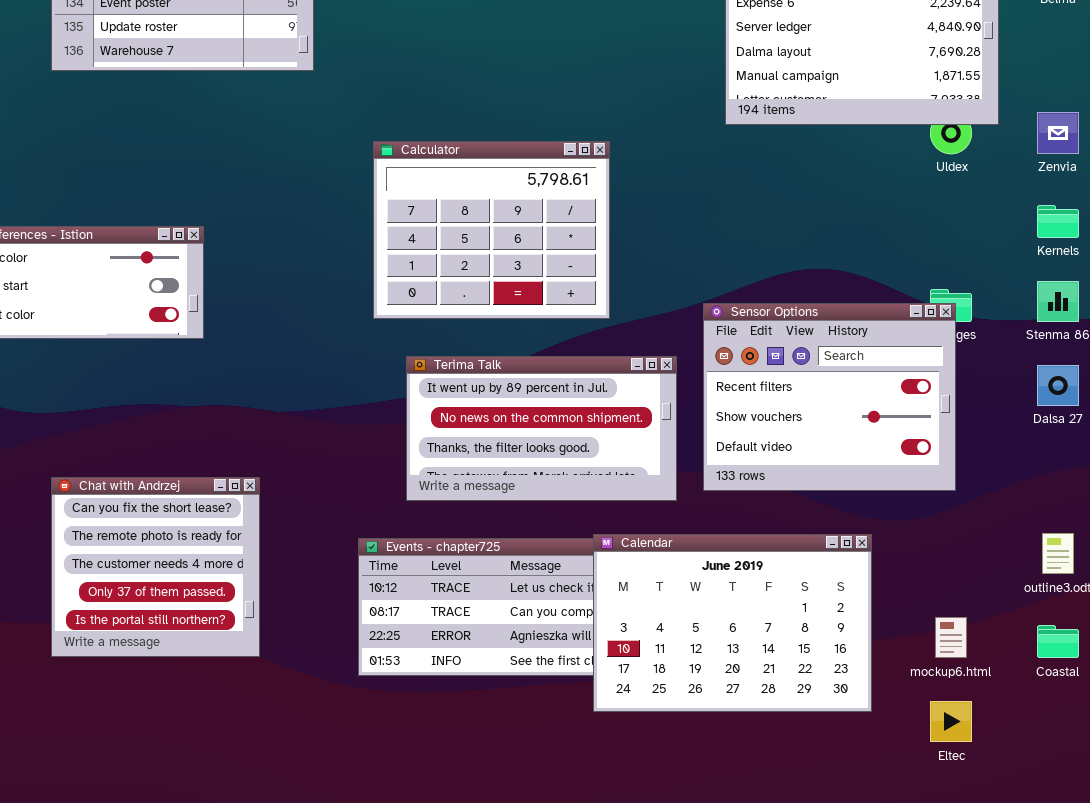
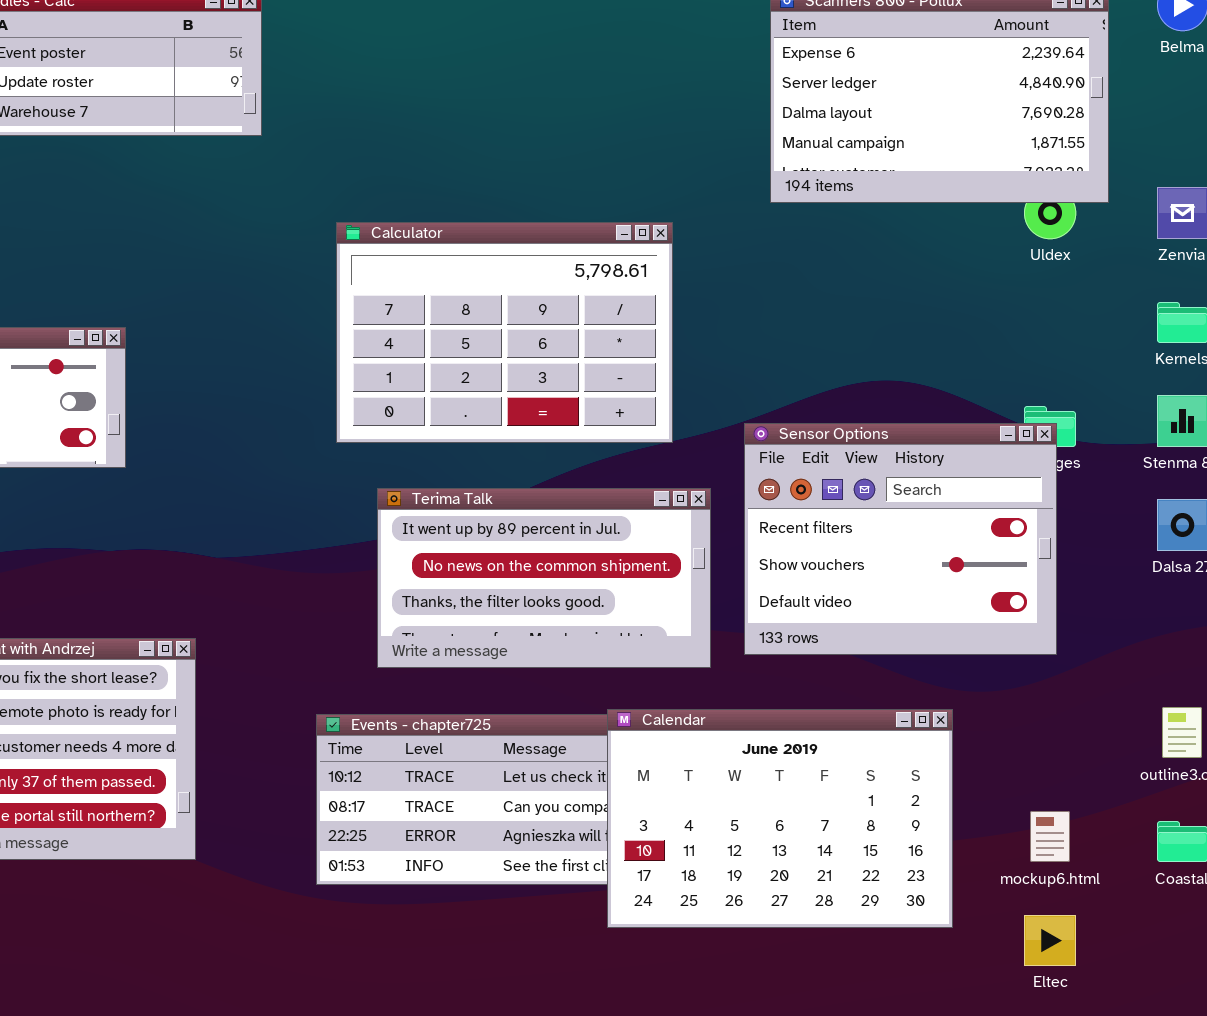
Calculator: [373,141,610,319] -> [336,222,673,443], resized

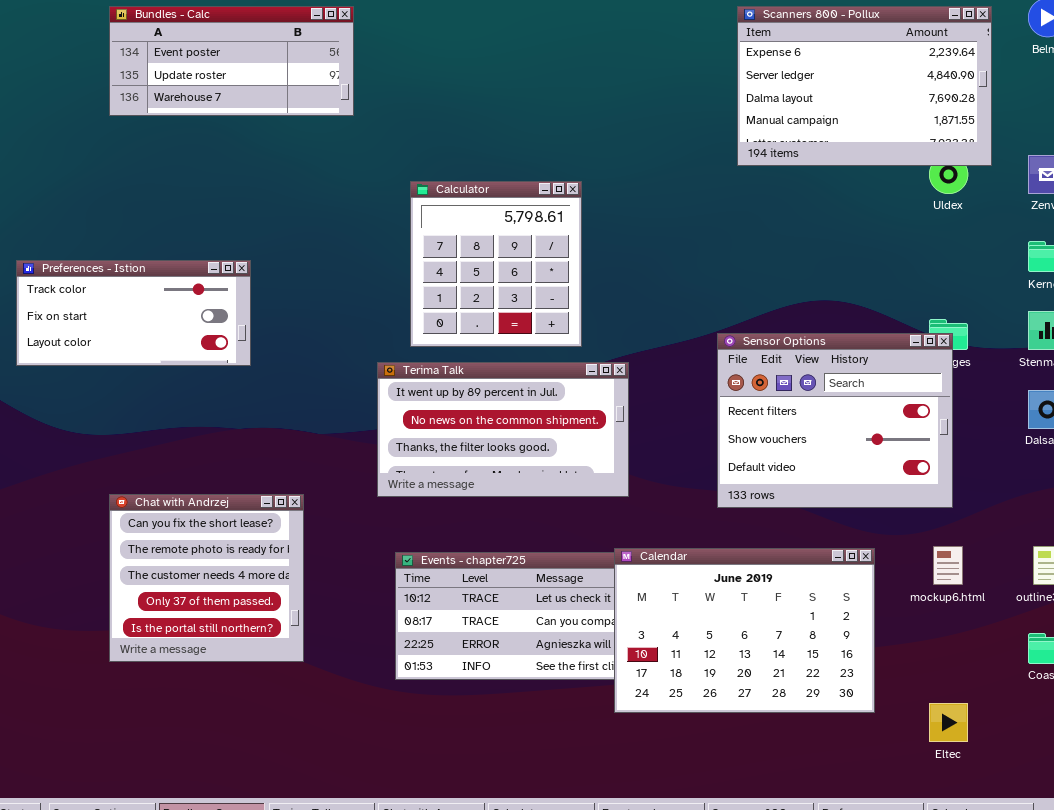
Calculator: [336,222,673,443] -> [410,181,582,347], resized
Terima Talk: [377,488,711,668] -> [377,362,629,497], moved
mockup6.html: [1030,811,1070,862] -> [933,546,963,585], moved

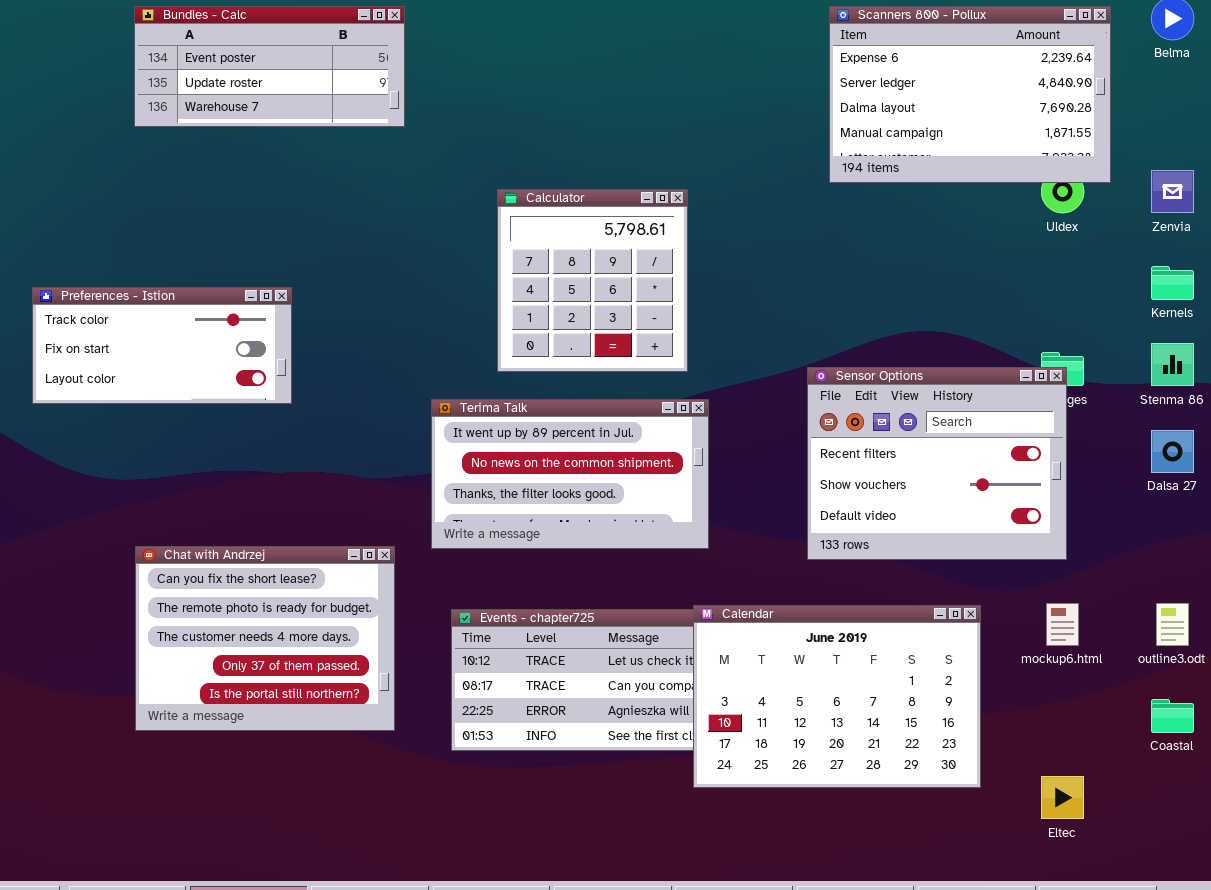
Calculator: [410,181,582,347] -> [497,189,688,372], moved
Chat with Andrzej: [109,494,304,662] -> [135,546,395,731], resized

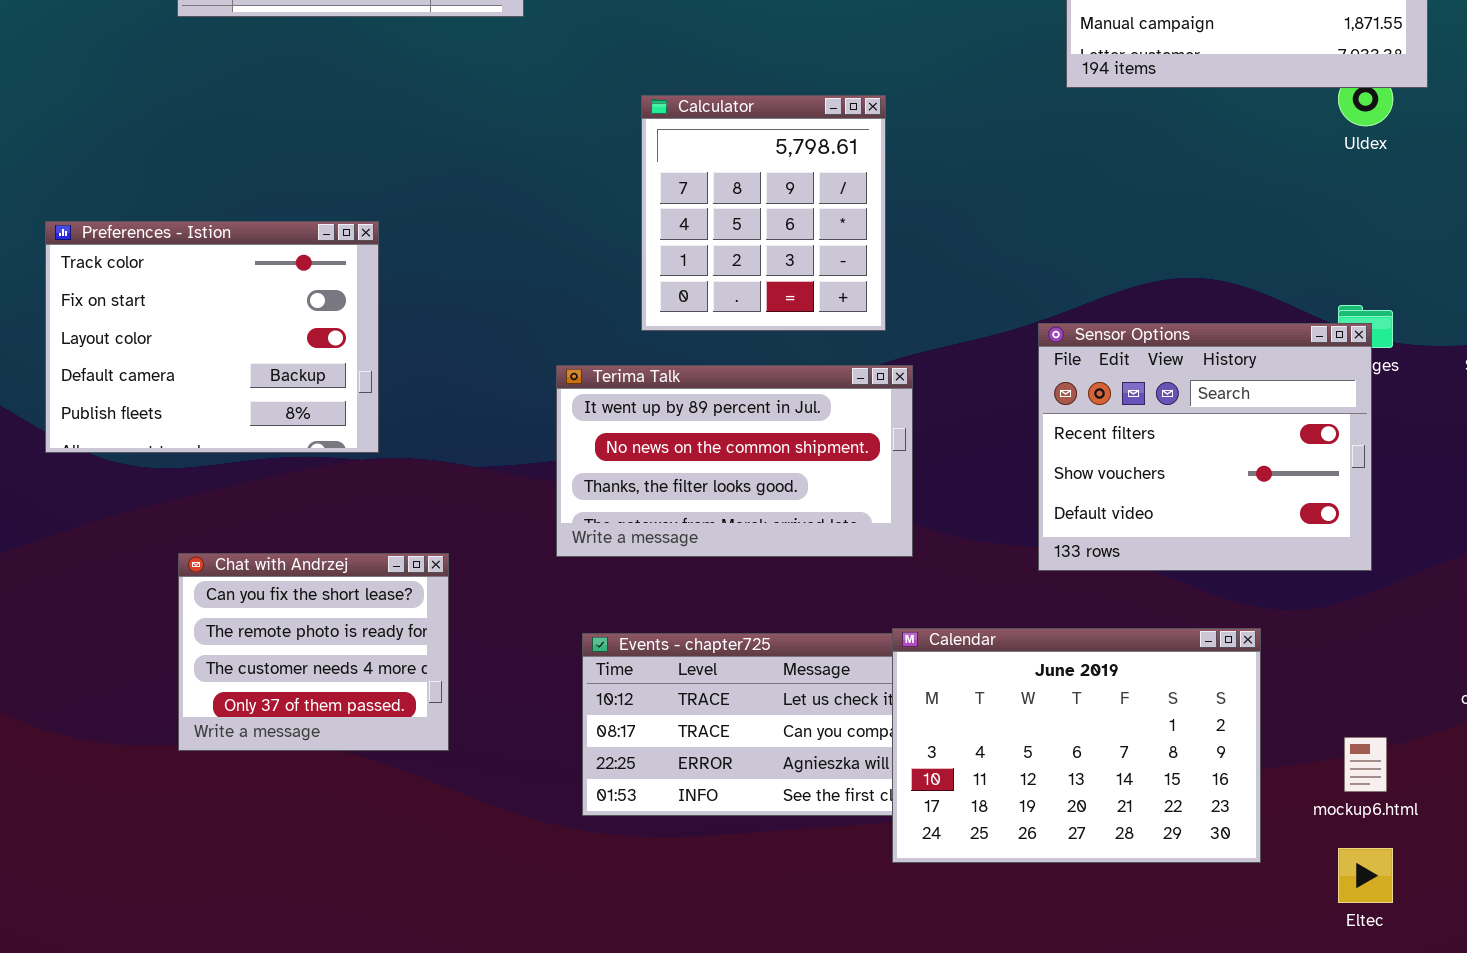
Preferences - Istion: [32,287,292,404] -> [45,221,379,453], resized
Chat with Andrzej: [135,546,395,731] -> [178,553,449,751], resized
mockup6.html: [1046,603,1079,646] -> [1344,737,1387,792], moved

